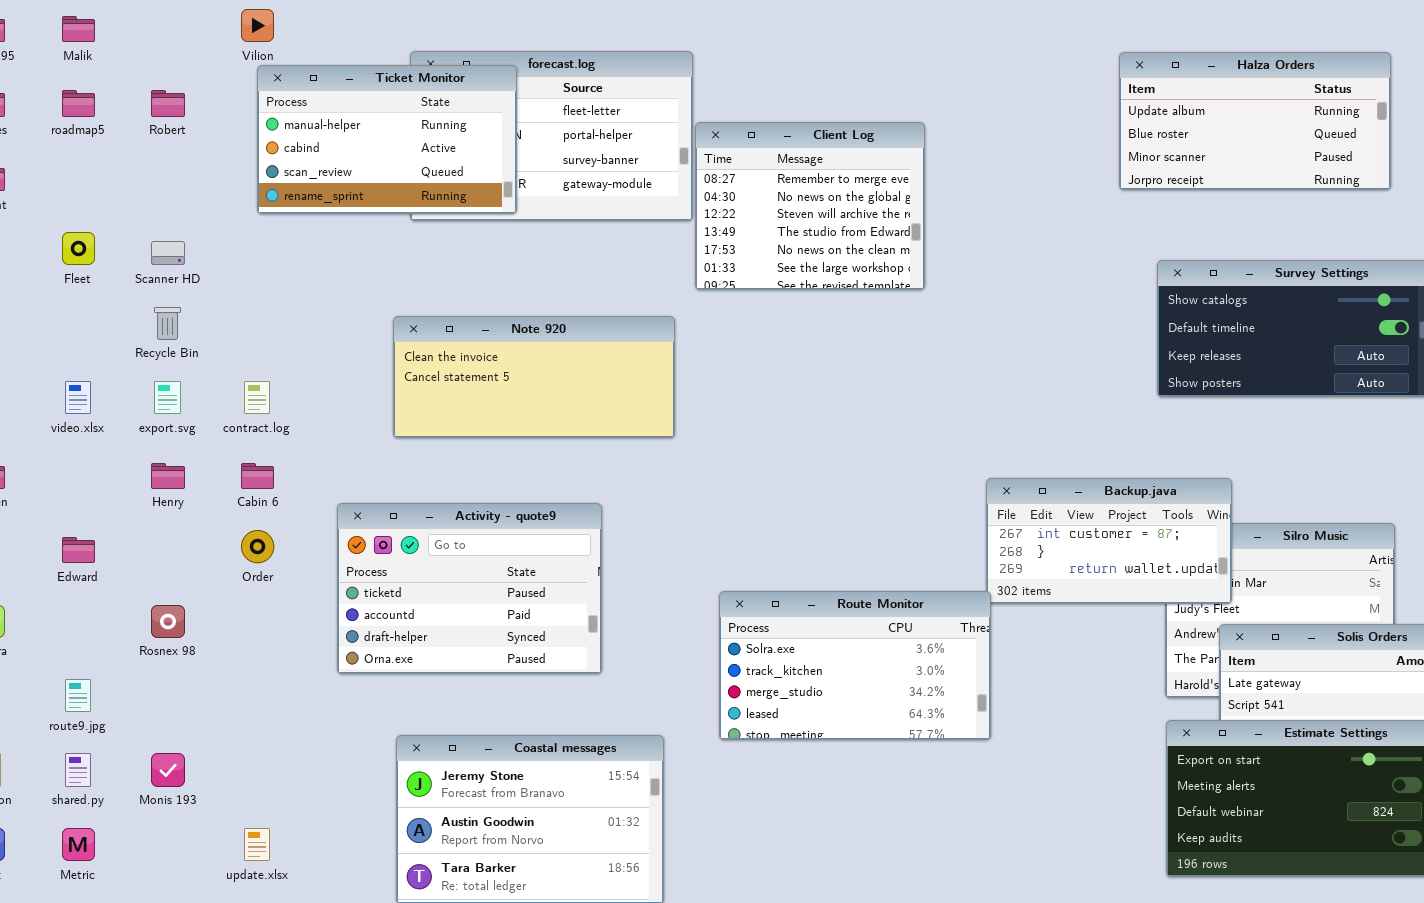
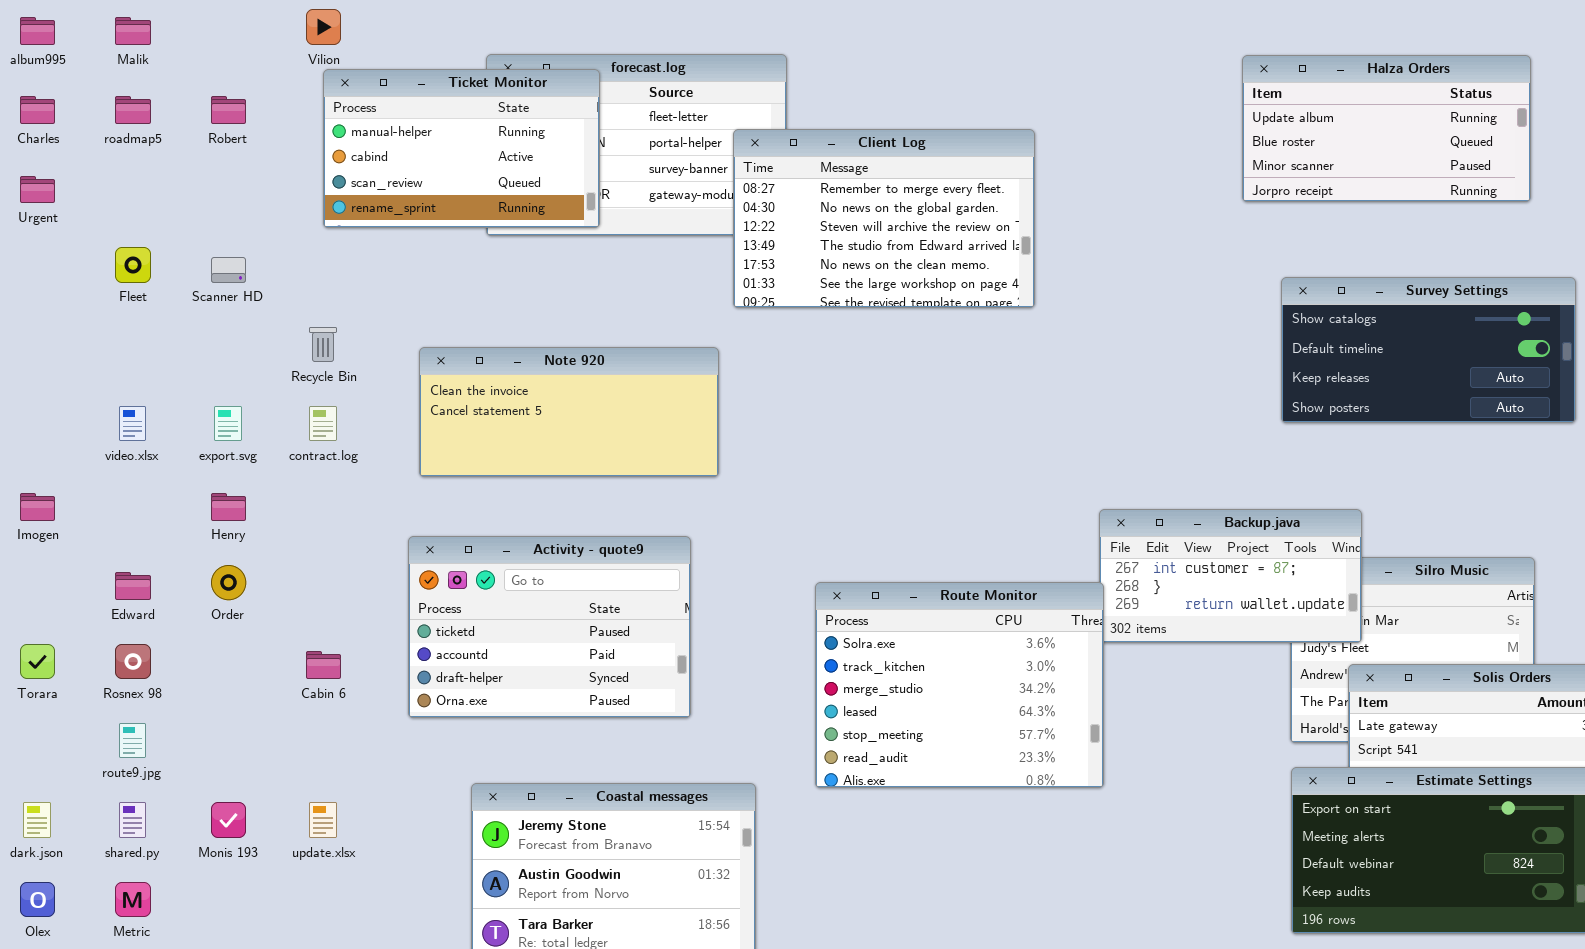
Client Log: [695,122,925,290] -> [733,129,1035,308], resized
Recycle Bin: [154,307,181,340] -> [309,327,337,362], moved
Note 920: [393,316,675,438] -> [419,347,719,477], moved
Cabin 6: [241,463,274,489] -> [306,651,341,679], moved
Order: [241,530,274,563] -> [211,565,246,600], moved
Route Monitor: [719,591,991,740] -> [815,582,1104,788], resized
Rosnex 98: [151,605,185,638] -> [115,644,151,679], moved
update.xlsx: [244,828,270,861] -> [309,802,337,838], moved

